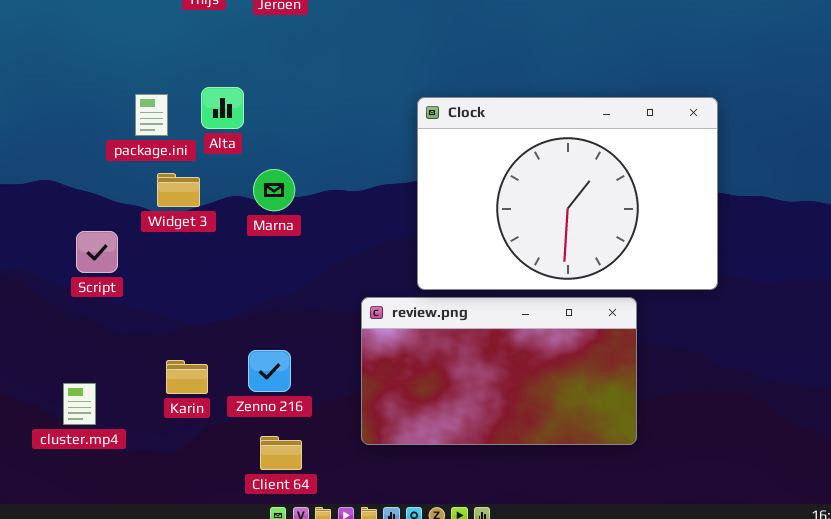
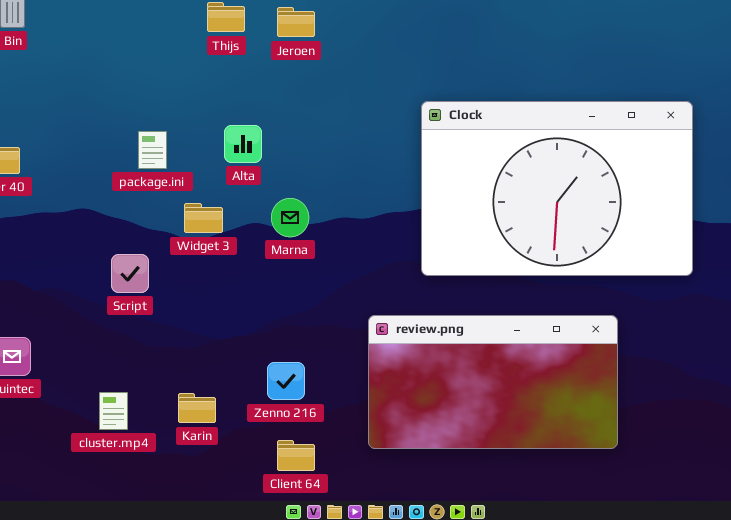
package.ini: [135,94,168,136] -> [138,131,167,169], moved
Clock: [417,97,718,290] -> [421,101,693,276], moved
Karin: [166,360,208,394] -> [178,393,216,423], moved

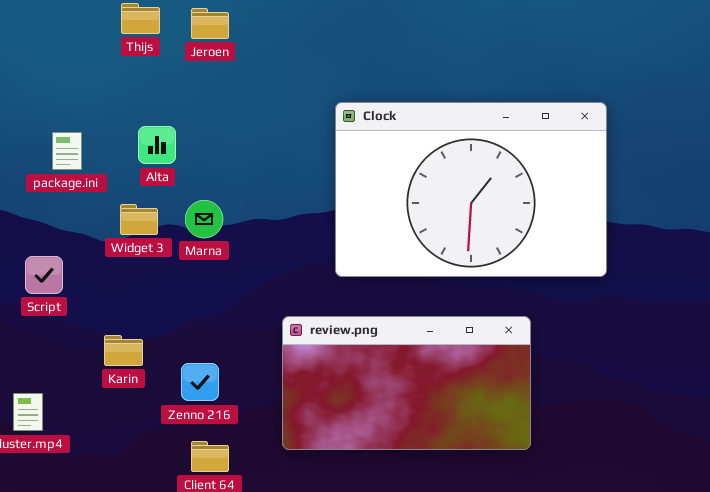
Widget 3: [184,203,223,233] -> [120,204,158,235], moved
Karin: [178,393,216,423] -> [104,335,143,366], moved

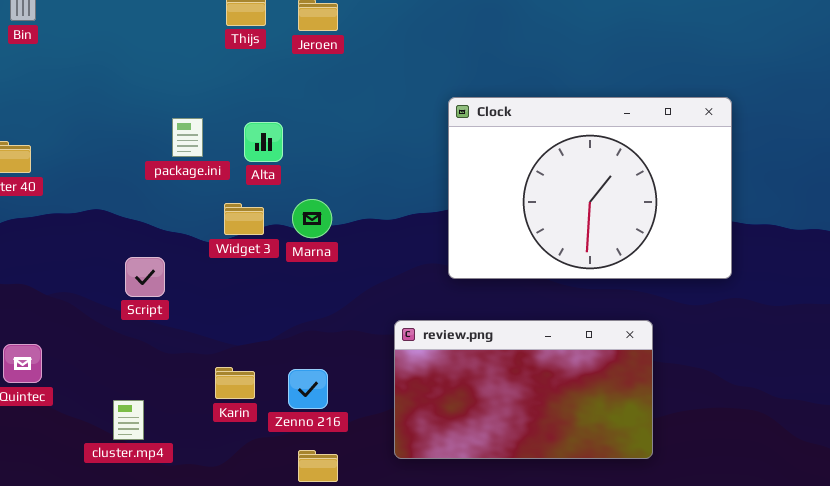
package.ini: [52,132,82,170] -> [172,118,203,157], moved
Karin: [104,335,143,366] -> [215,367,255,399], moved

